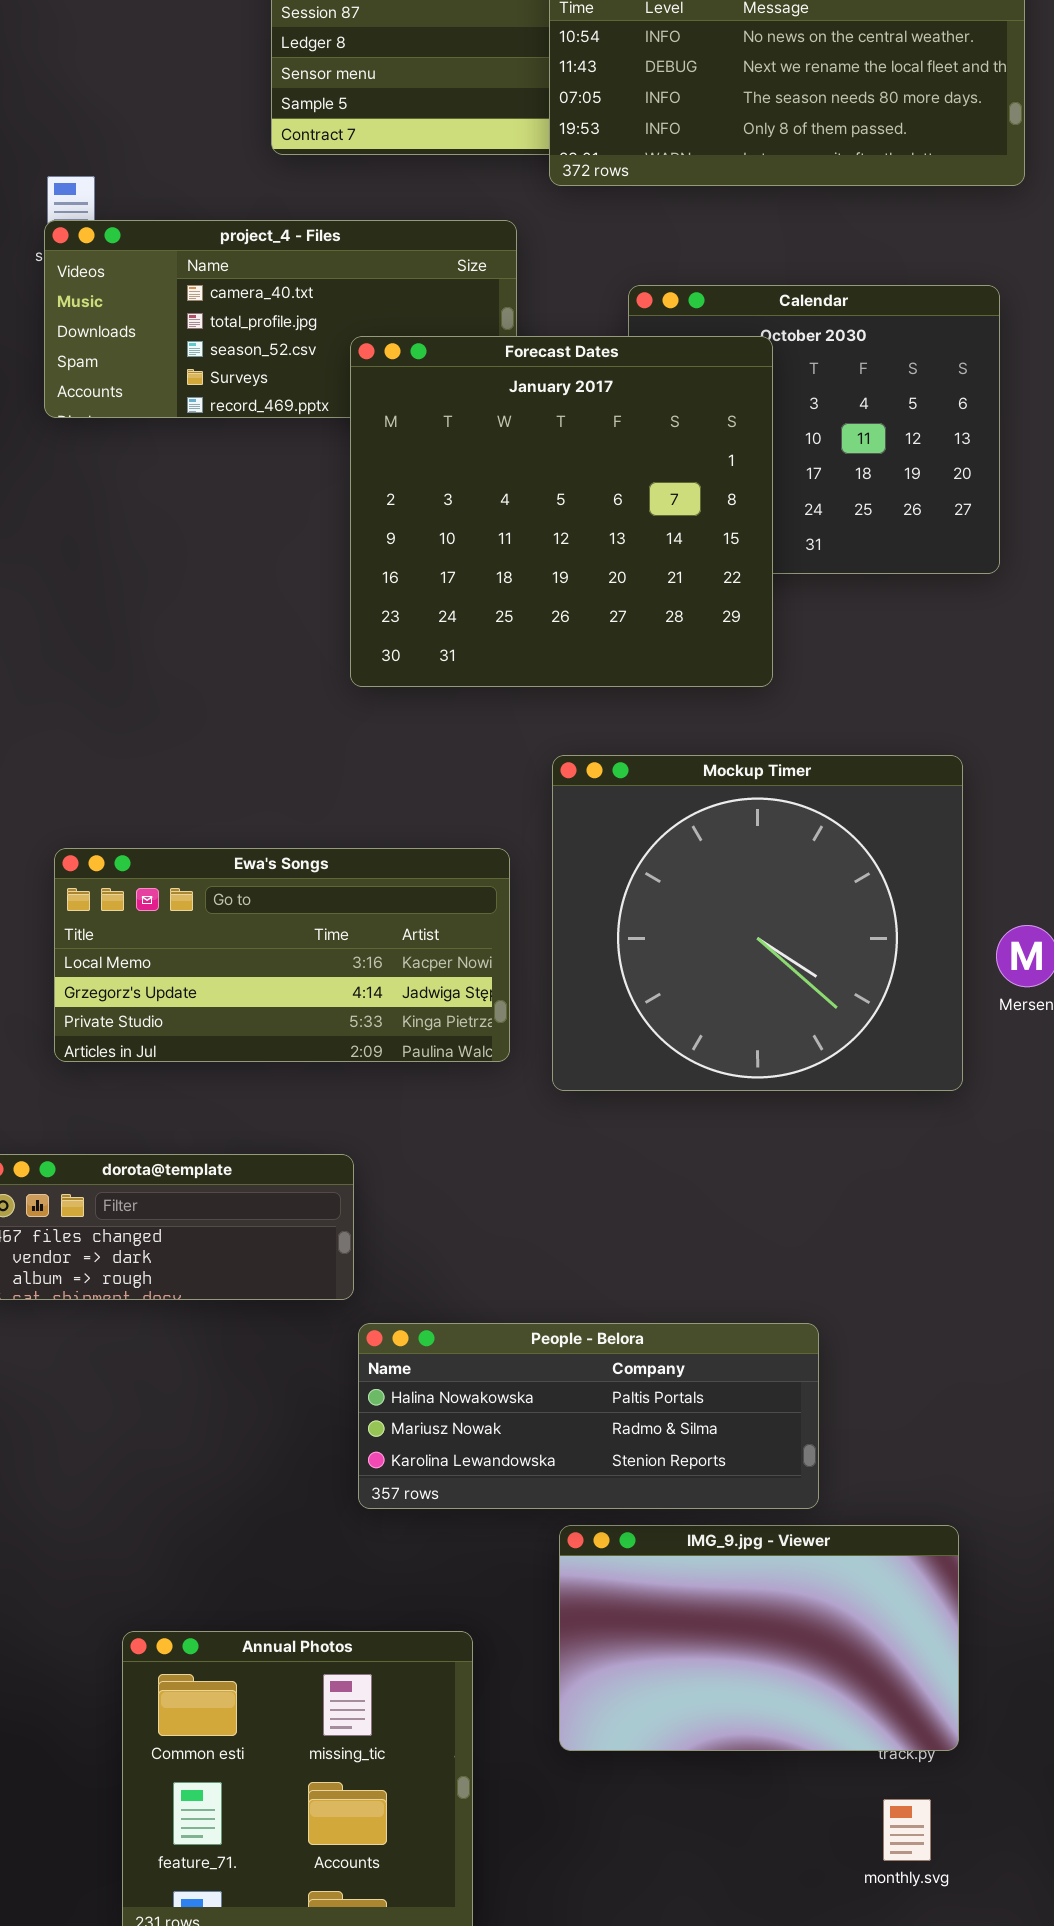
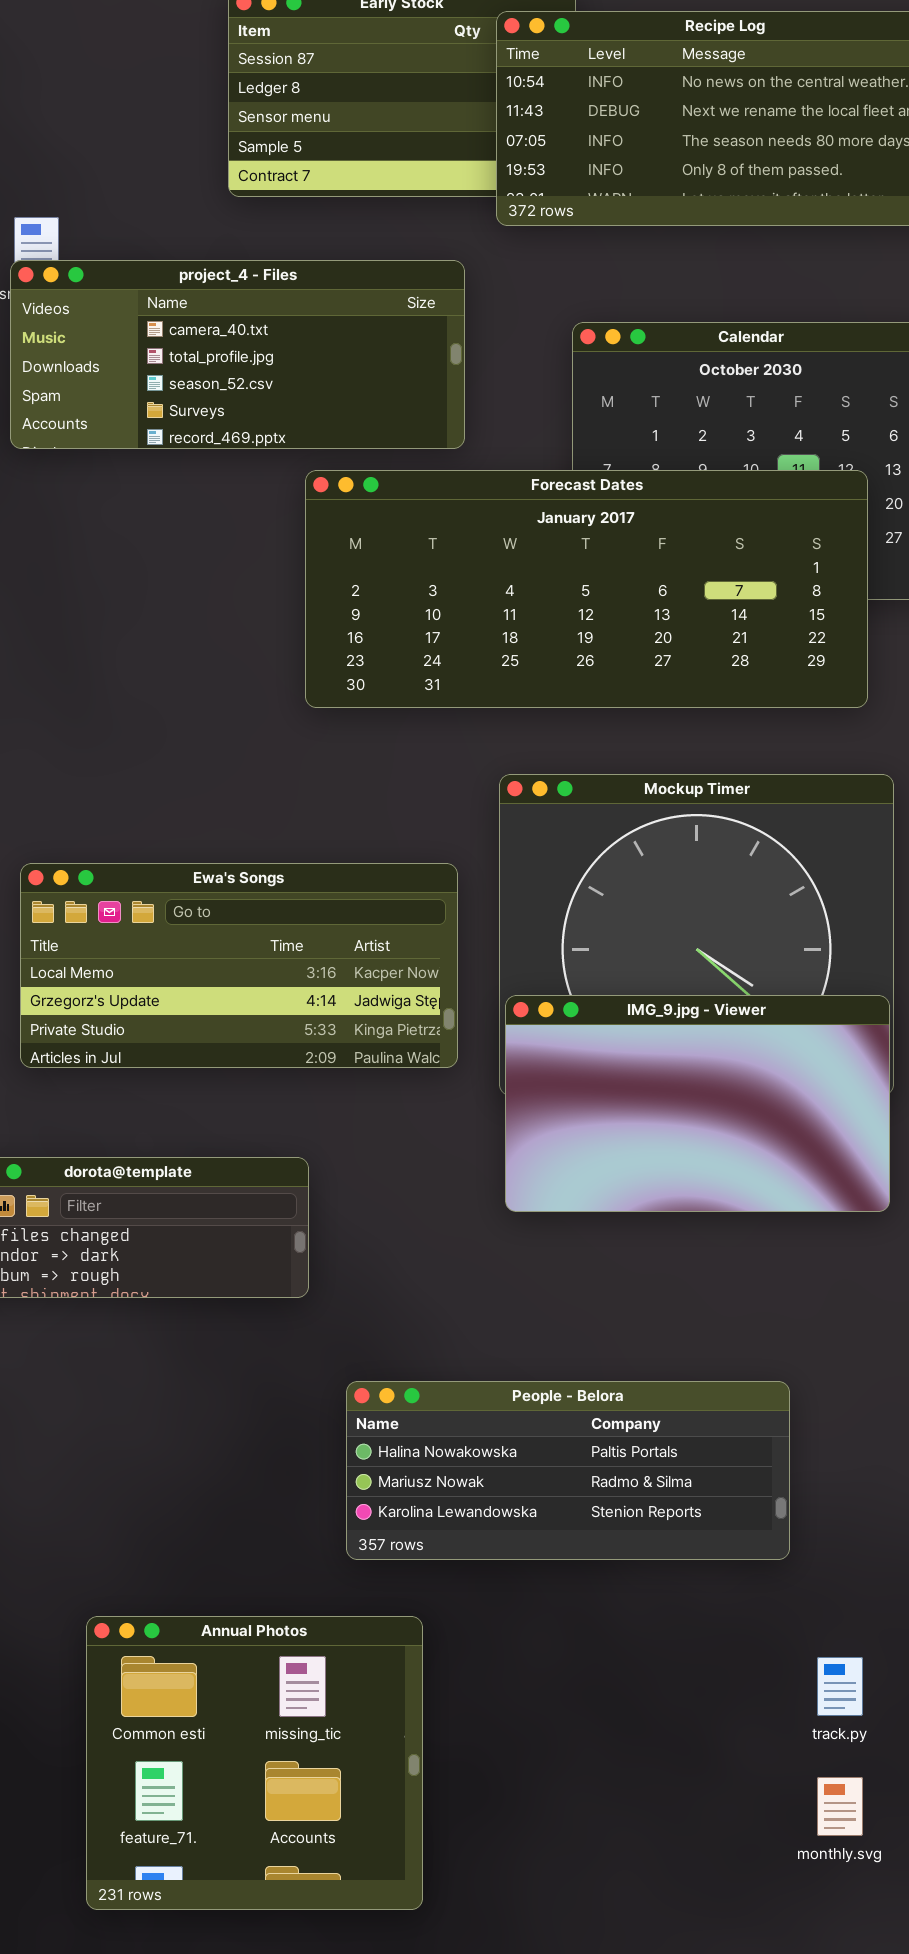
Forecast Dates: [350,336,773,687] -> [305,470,868,708], resized
People - Belora: [358,1323,819,1509] -> [346,1381,790,1560], moved
IMG_9.jpg - Viewer: [559,1525,959,1751] -> [505,995,890,1212], moved

